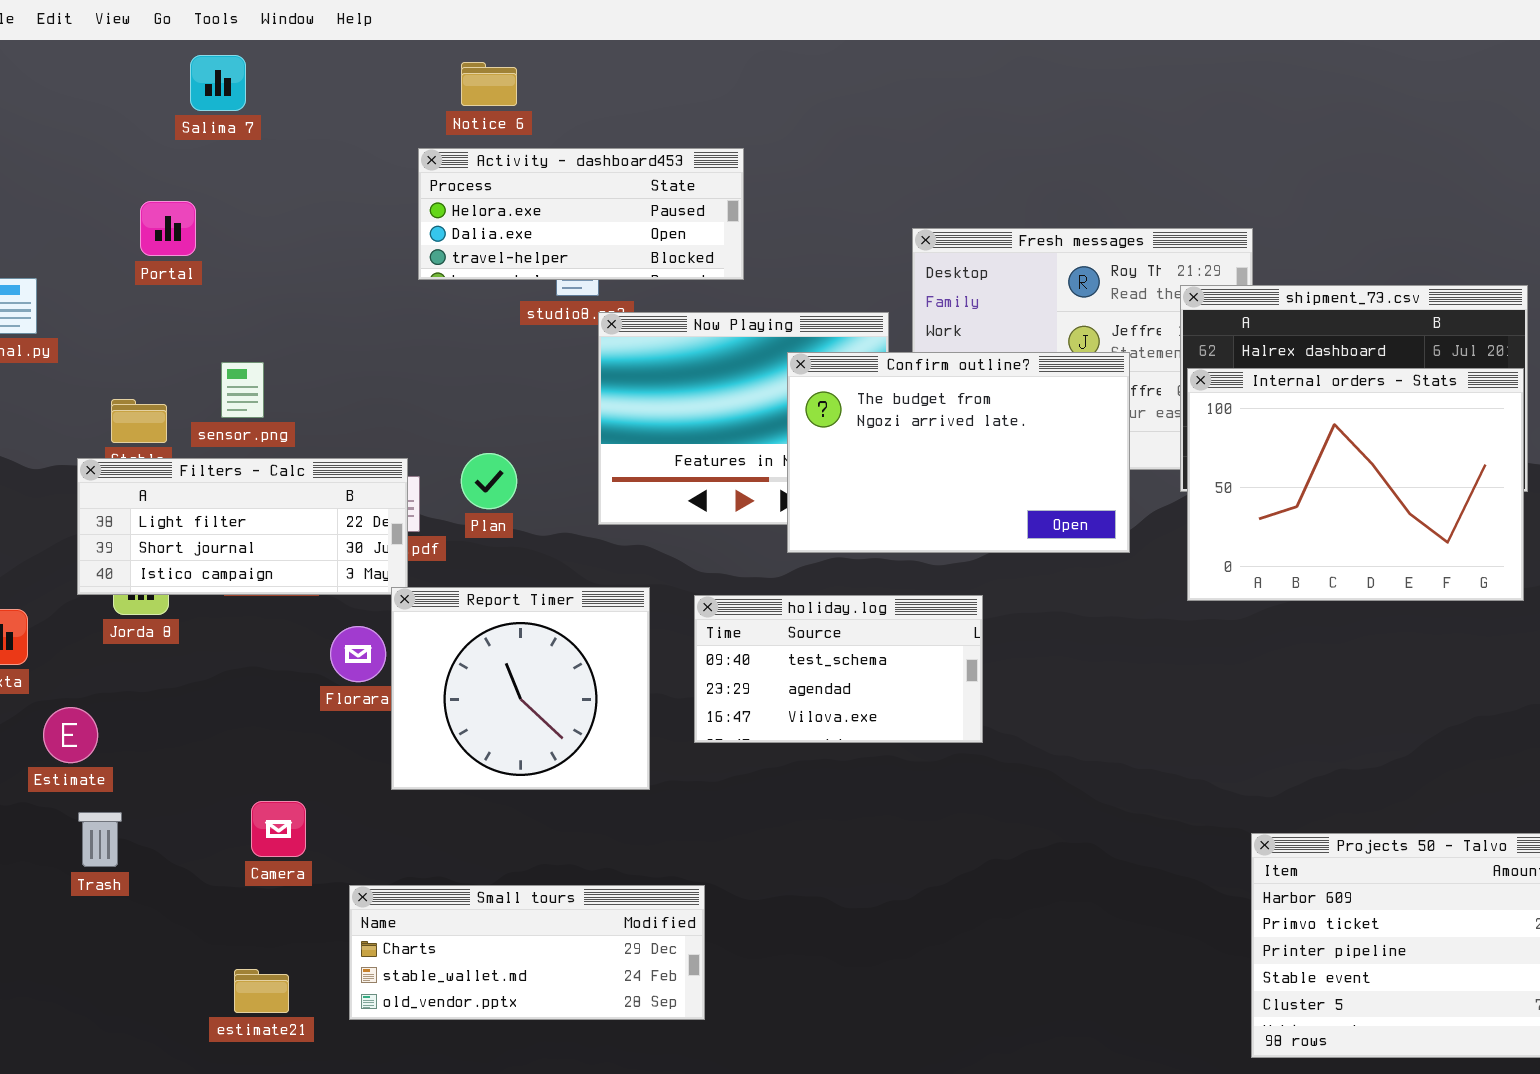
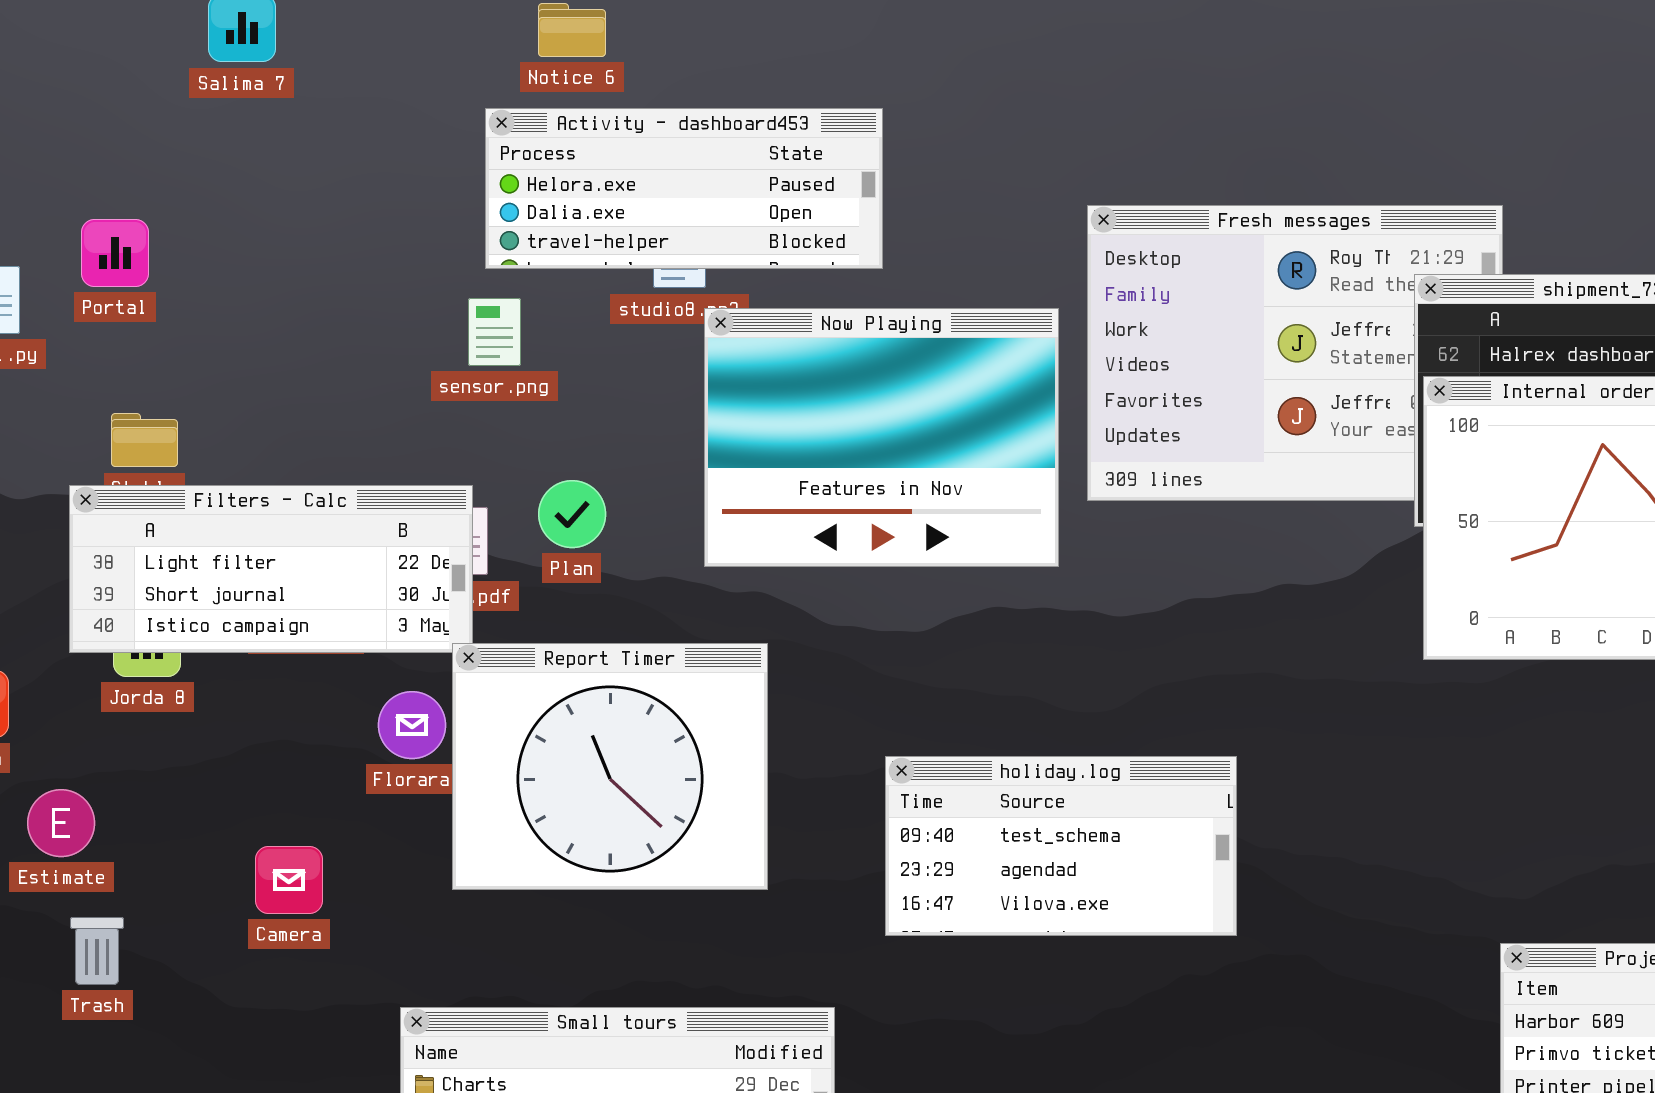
Portal: [140,201,196,256] -> [81,219,149,287], moved
Confirm outline?: [787,352,1130,553] -> none, closed
sensor.png: [221,362,264,418] -> [468,298,521,366], moved
holiday.log: [694,595,983,743] -> [885,756,1237,936], moved
Camera: [251,801,306,857] -> [255,846,323,914], moved

